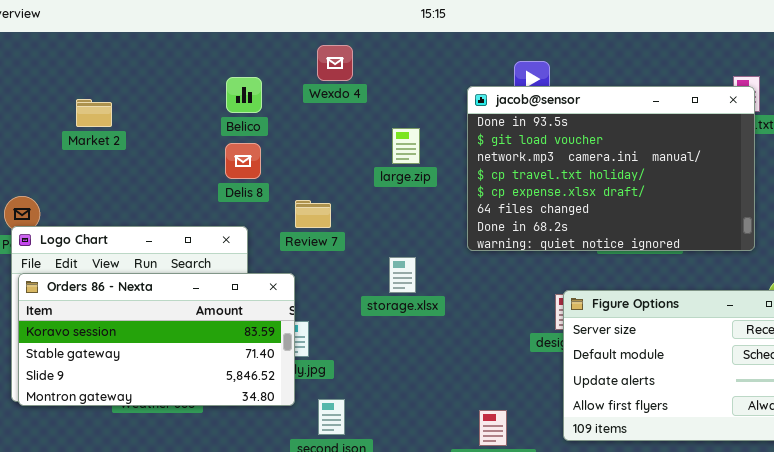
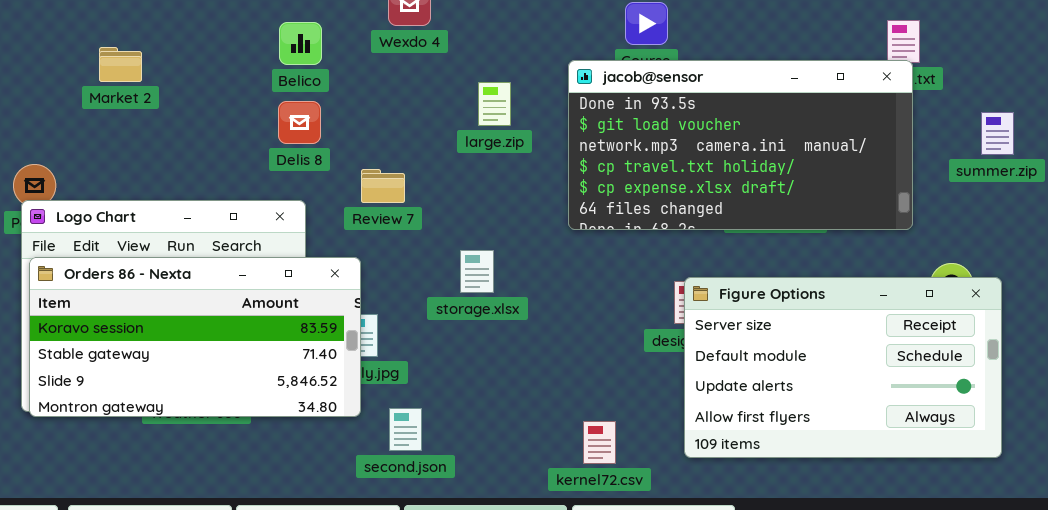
jacob@sensor: [467,86,755,251] -> [568,60,913,230], resized
storage.xlsx: [389,257,416,293] -> [460,250,494,293], moved

